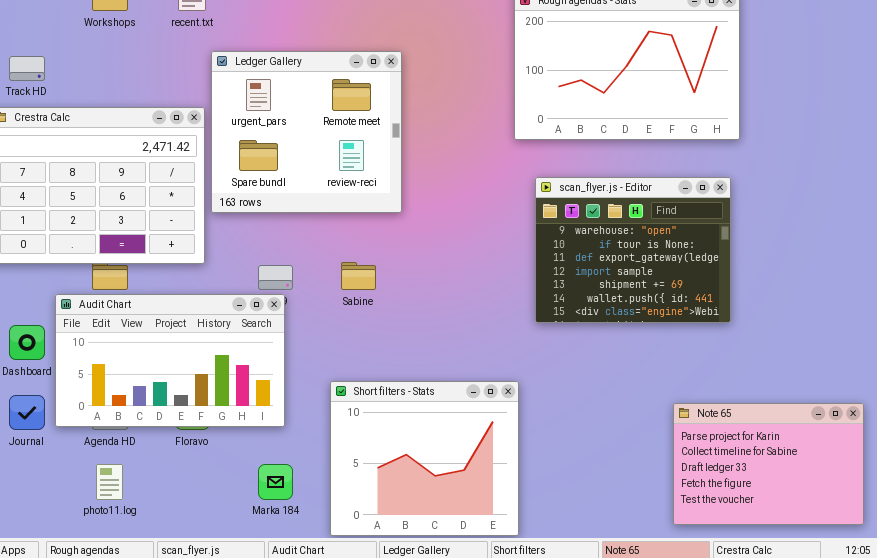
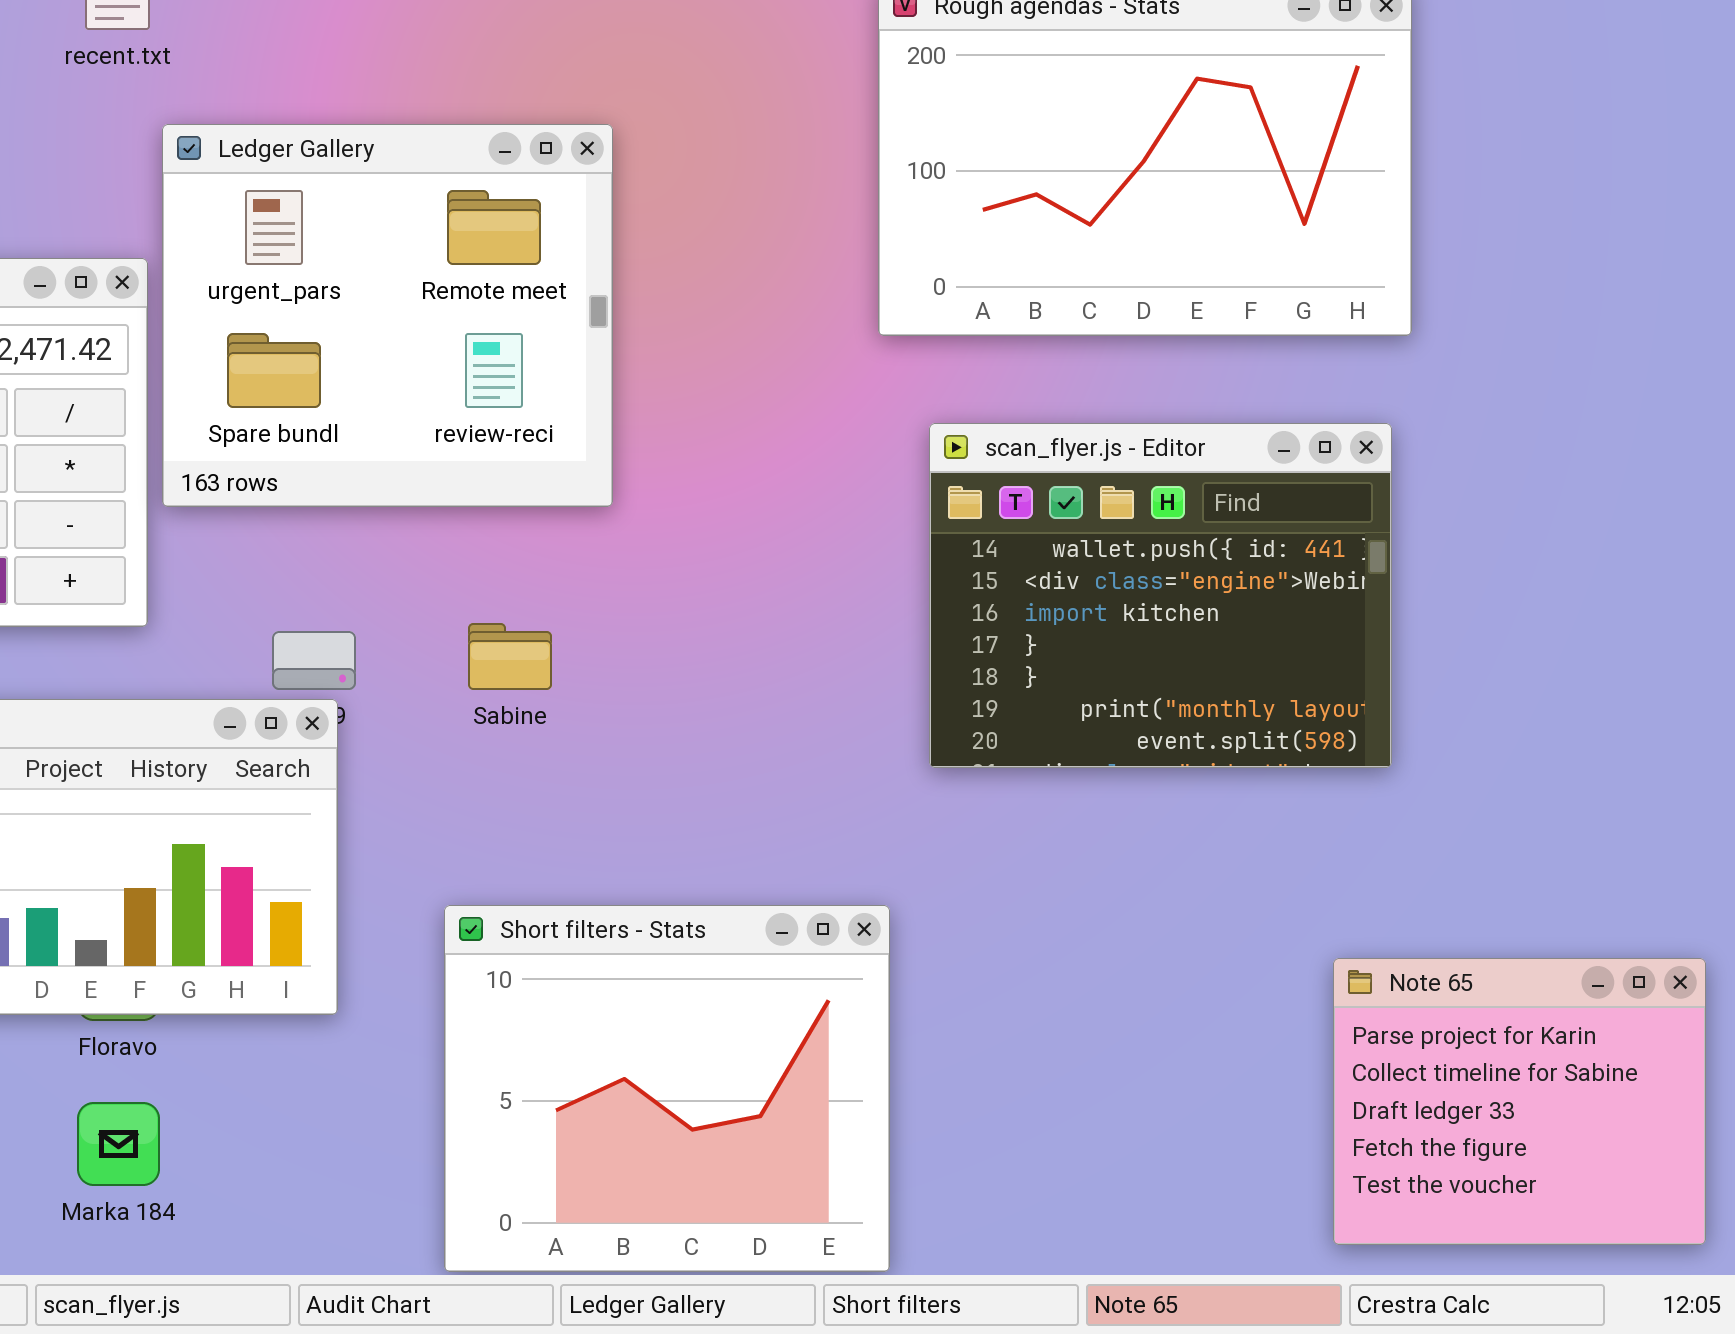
scan_flyer.js - Editor: [535,177,731,323] -> [929,423,1392,768], scrolled down 5 rows
Note 65: [673,403,864,525] -> [1333,958,1706,1245], resized
Marka 184: [258,464,293,500] -> [77,1102,160,1186], moved

